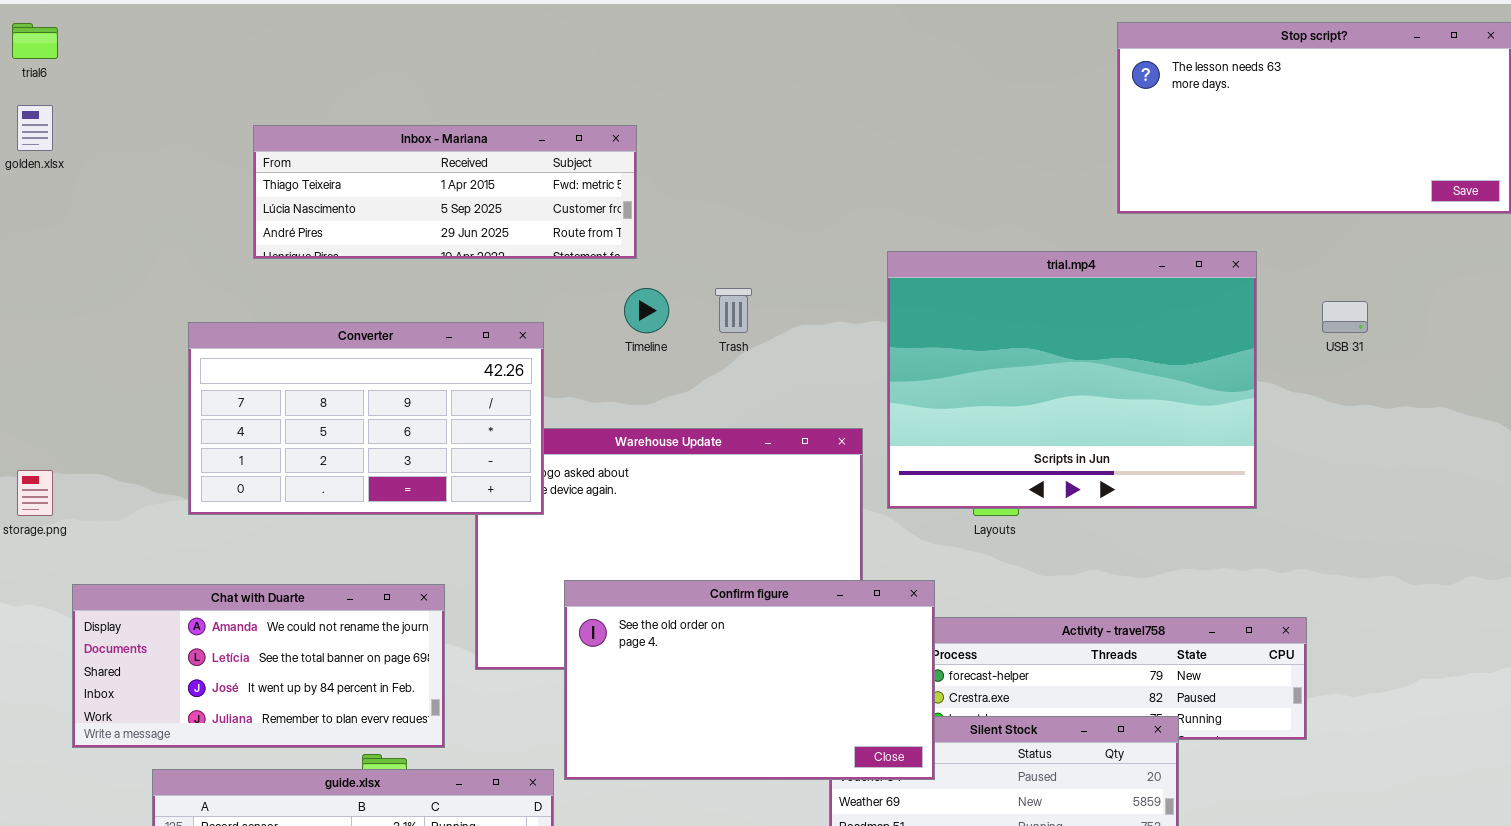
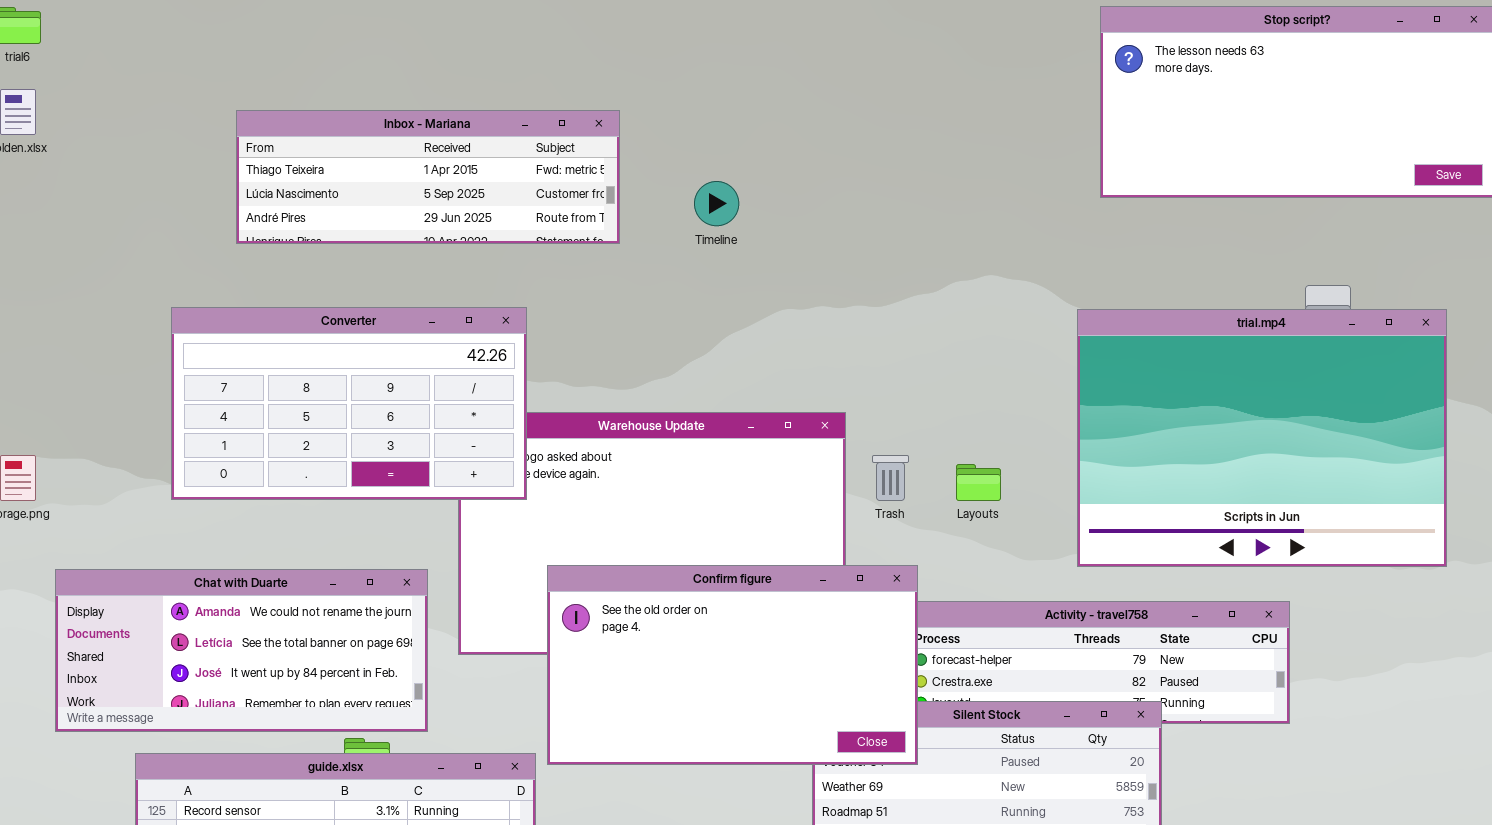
trial.mp4: [887,251,1257,509] -> [1077,309,1447,567], moved
Timeline: [624,288,669,333] -> [694,181,739,226], moved
Trash: [715,288,752,333] -> [872,455,909,501], moved

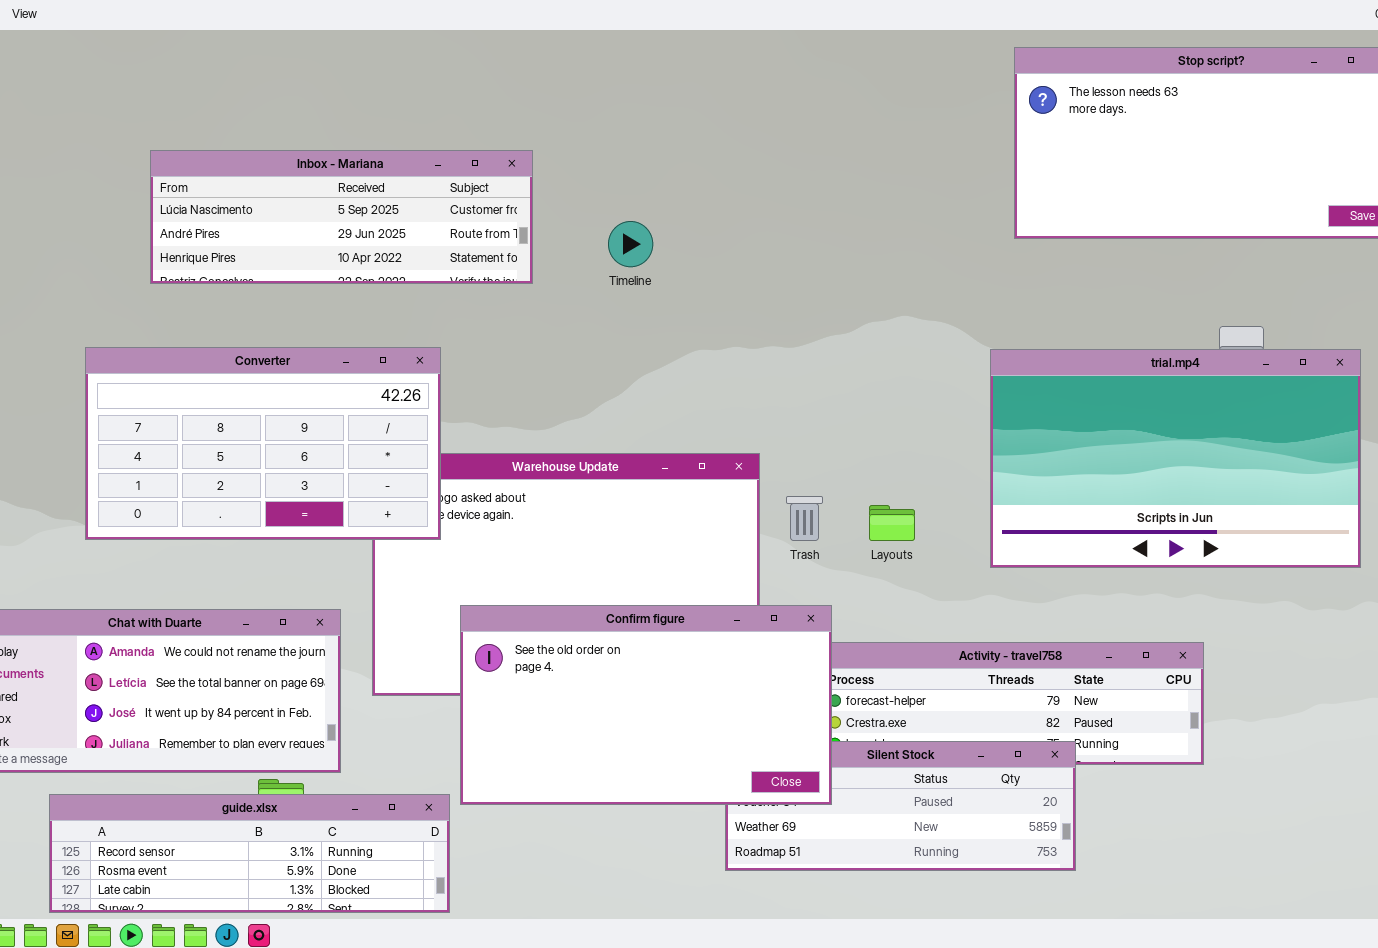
Inbox - Mariana: [236,110,620,244] -> [150,150,533,284], scrolled down 1 row
trial.mp4: [1077,309,1447,567] -> [990,349,1361,568], resized

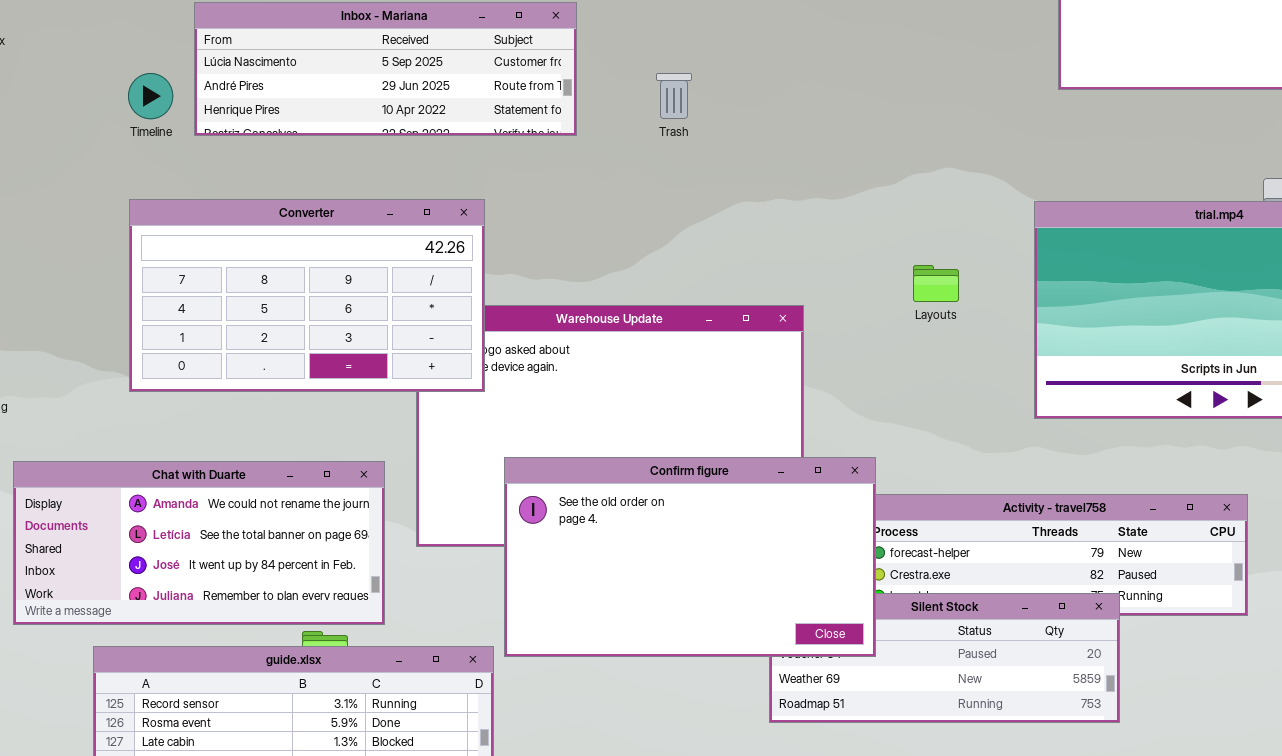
Timeline: [608,221,653,267] -> [128,73,173,119], moved
Trash: [786,496,823,541] -> [656,73,692,119], moved
Layouts: [869,505,915,541] -> [913,265,959,302], moved

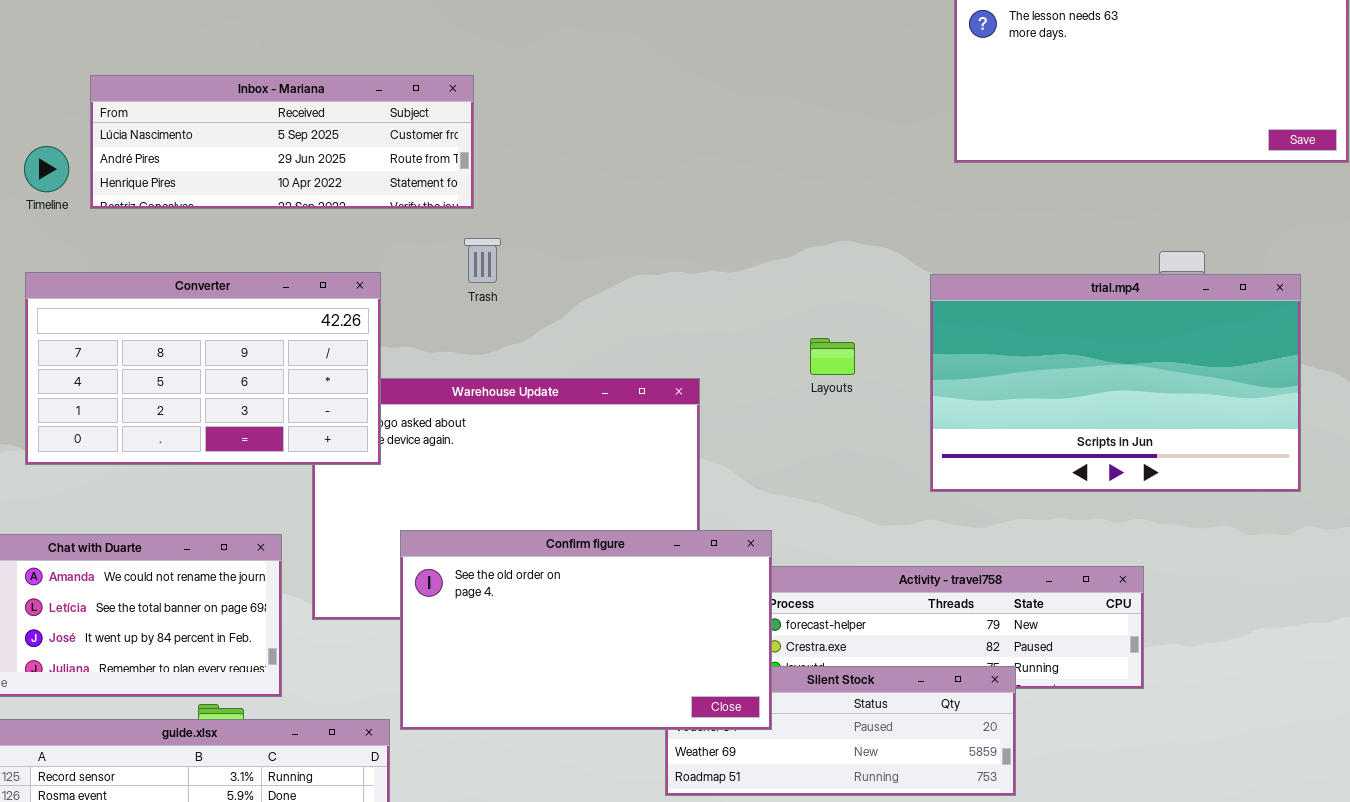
Trash: [656,73,692,119] -> [464,238,501,283], moved

